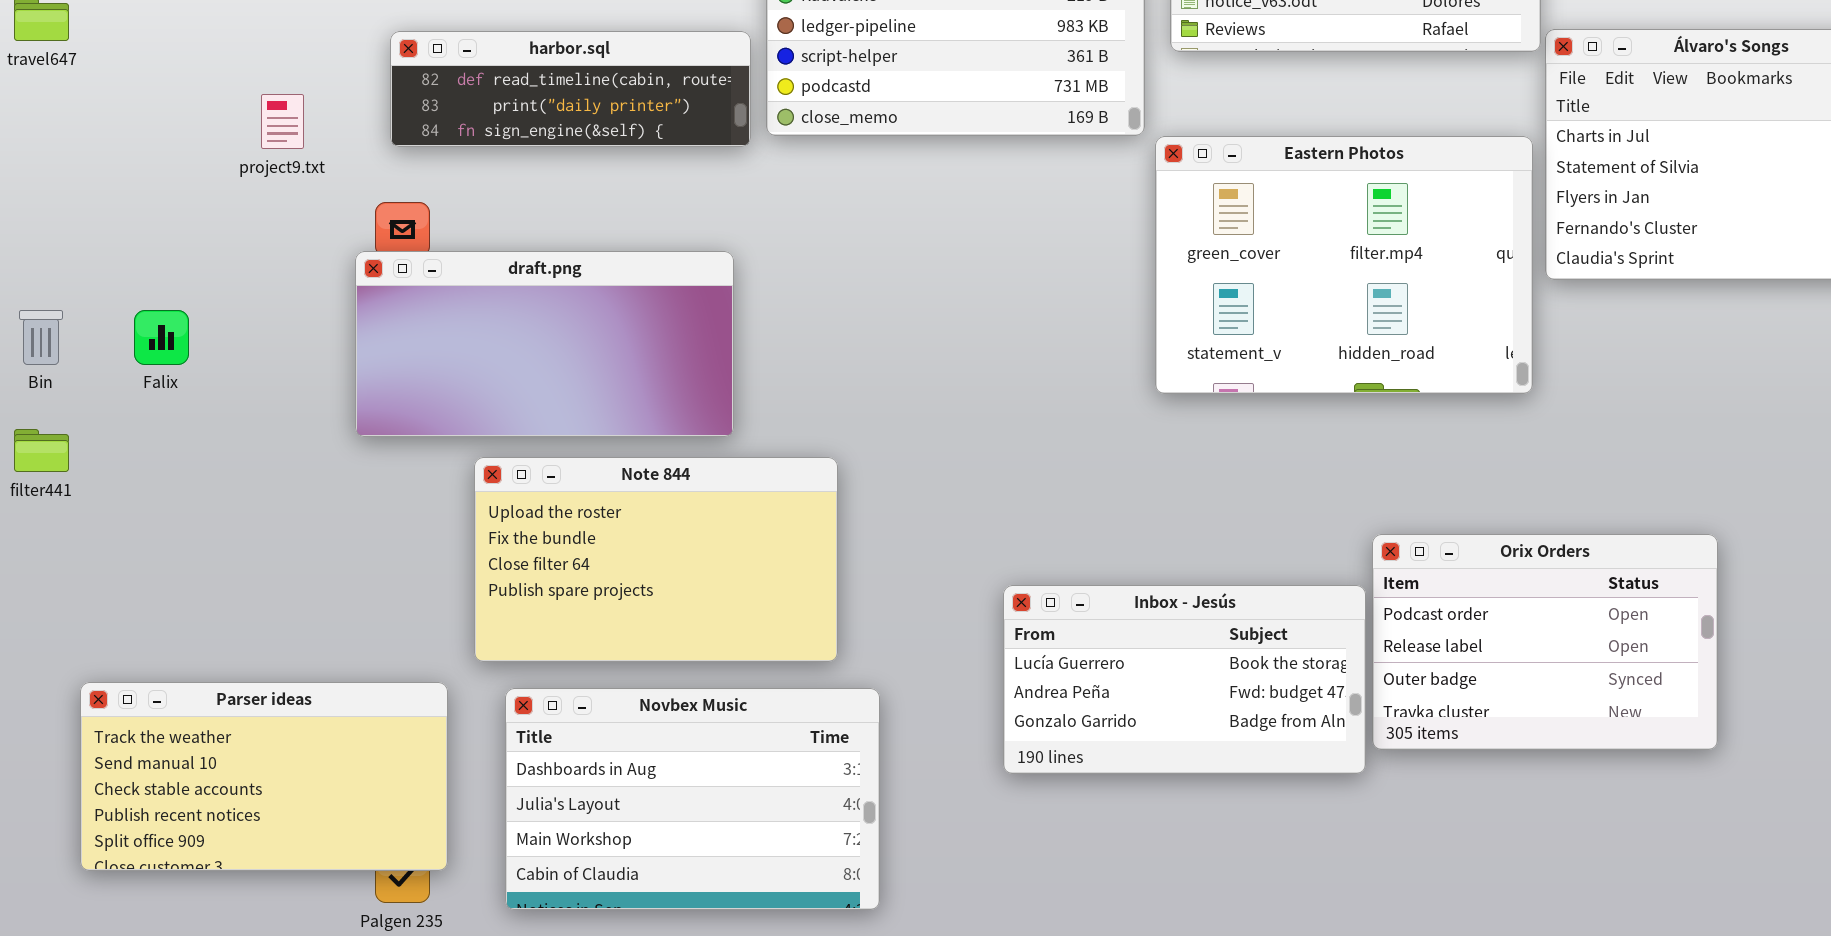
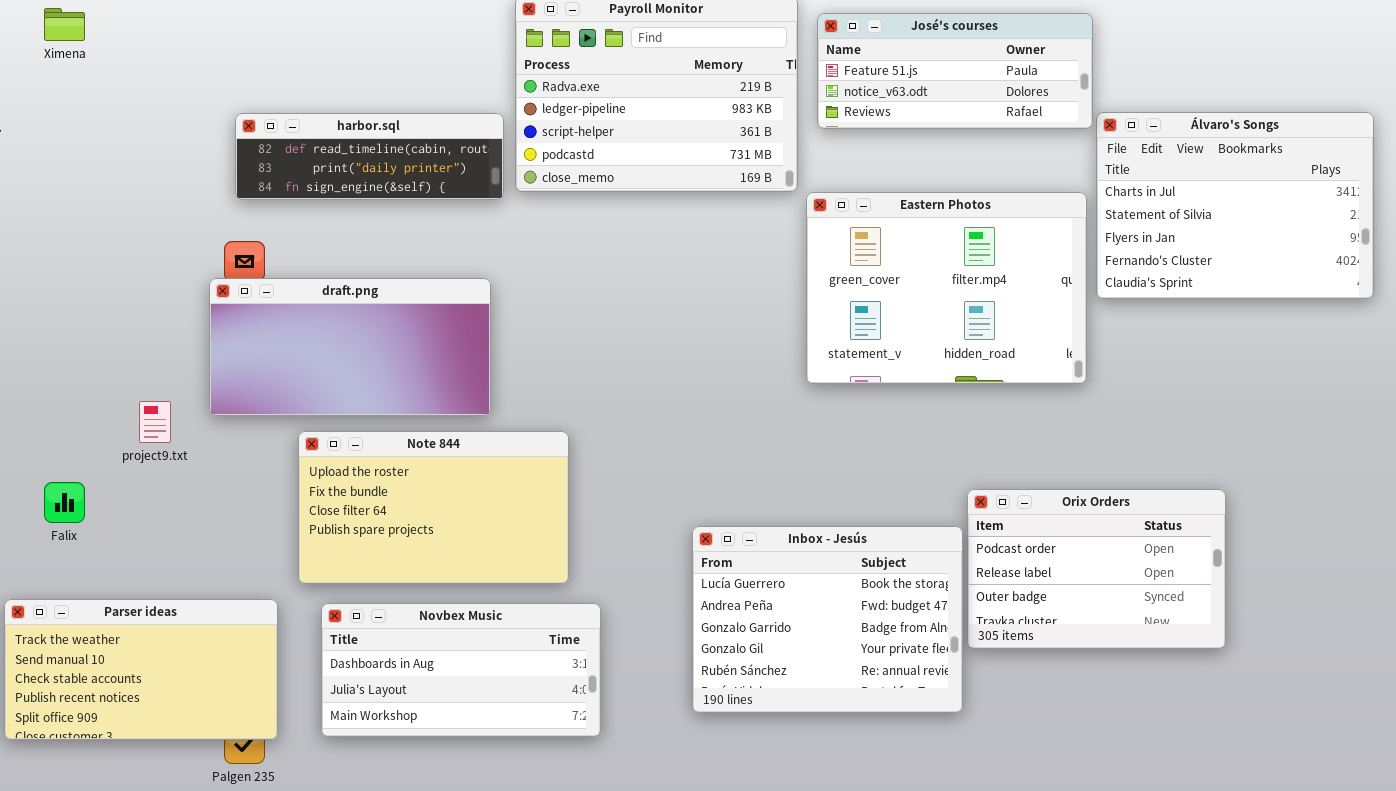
project9.txt: [261,94,304,149] -> [139,401,171,443], moved
Falix: [134,310,189,365] -> [44,482,85,523], moved
Inbox - Jesús: [1003,585,1366,774] -> [692,526,963,713], resized
Novbex Music: [505,688,880,910] -> [321,603,601,737], resized

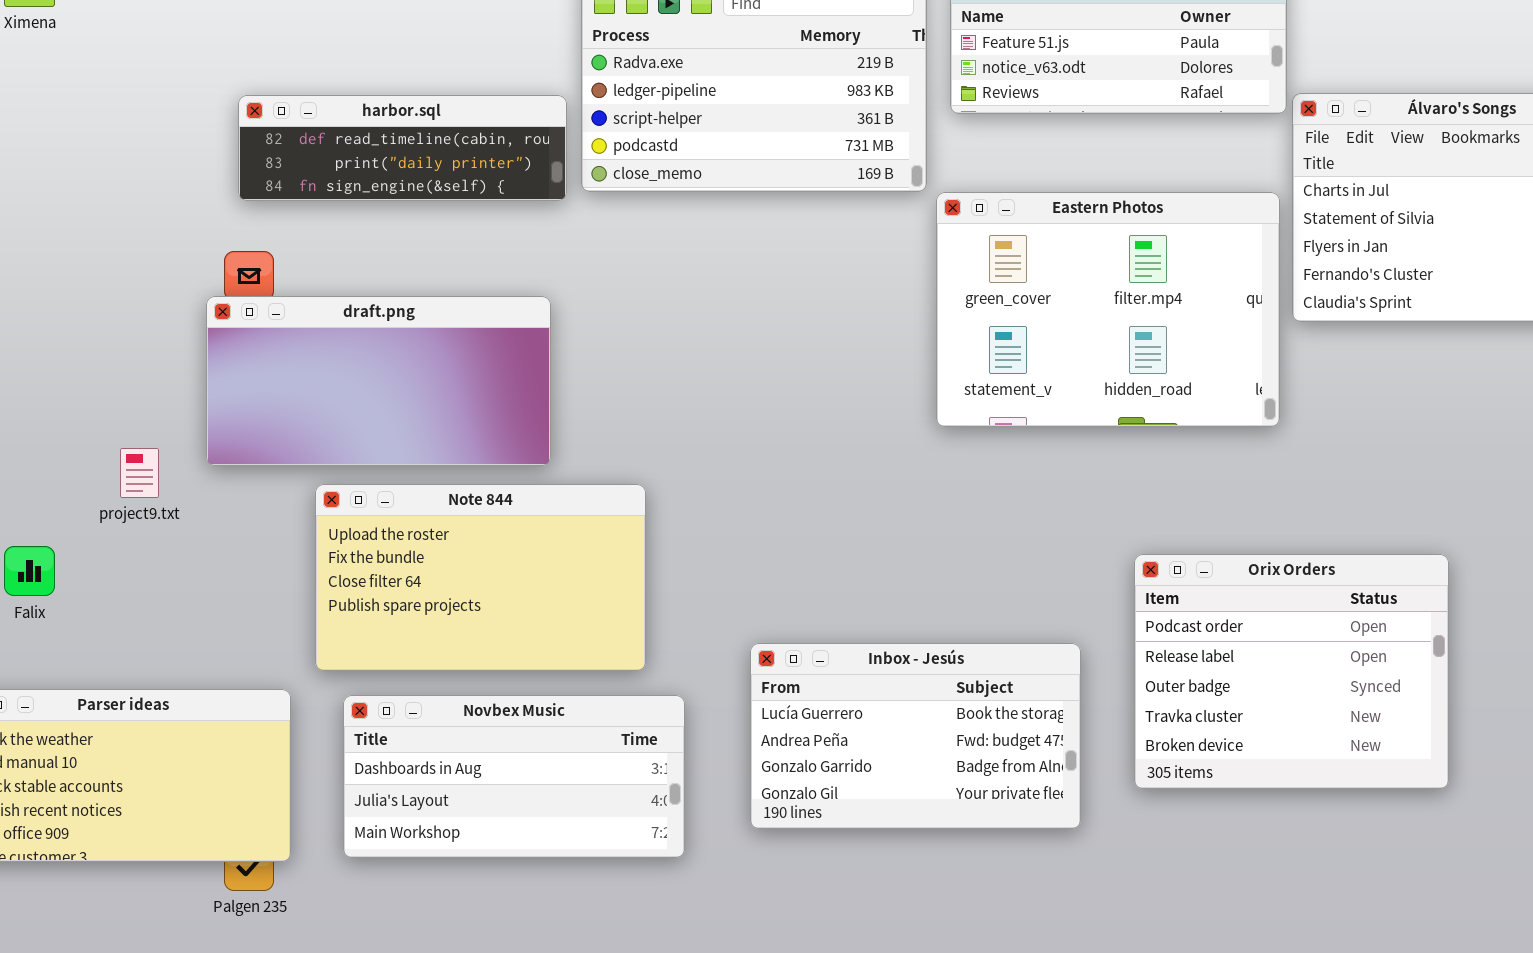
Orix Orders: [967,489,1226,649] -> [1134,554,1449,789], resized
Inbox - Jesús: [692,526,963,713] -> [750,643,1081,829], moved, resized

